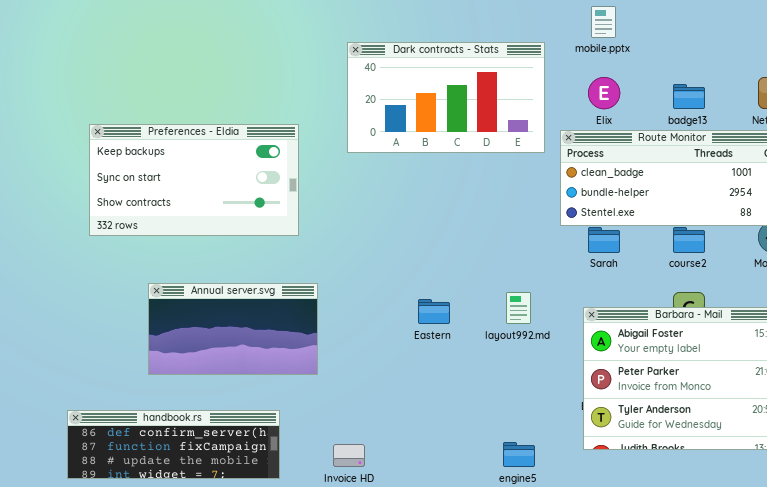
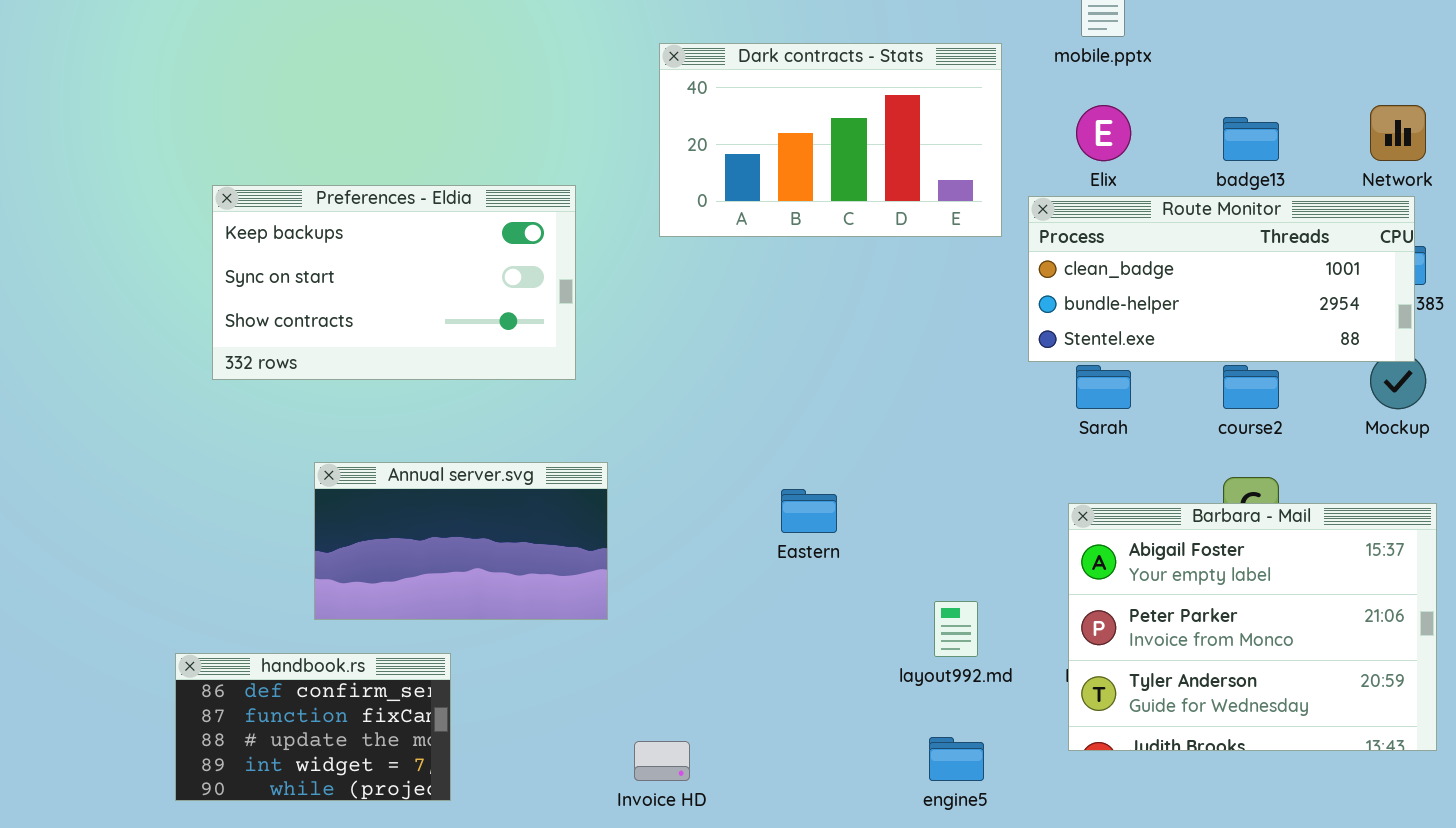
layout992.md: [506,292,531,324] -> [934,601,978,657], moved
handbook.rs: [67,410,280,479] -> [175,653,451,801], resized

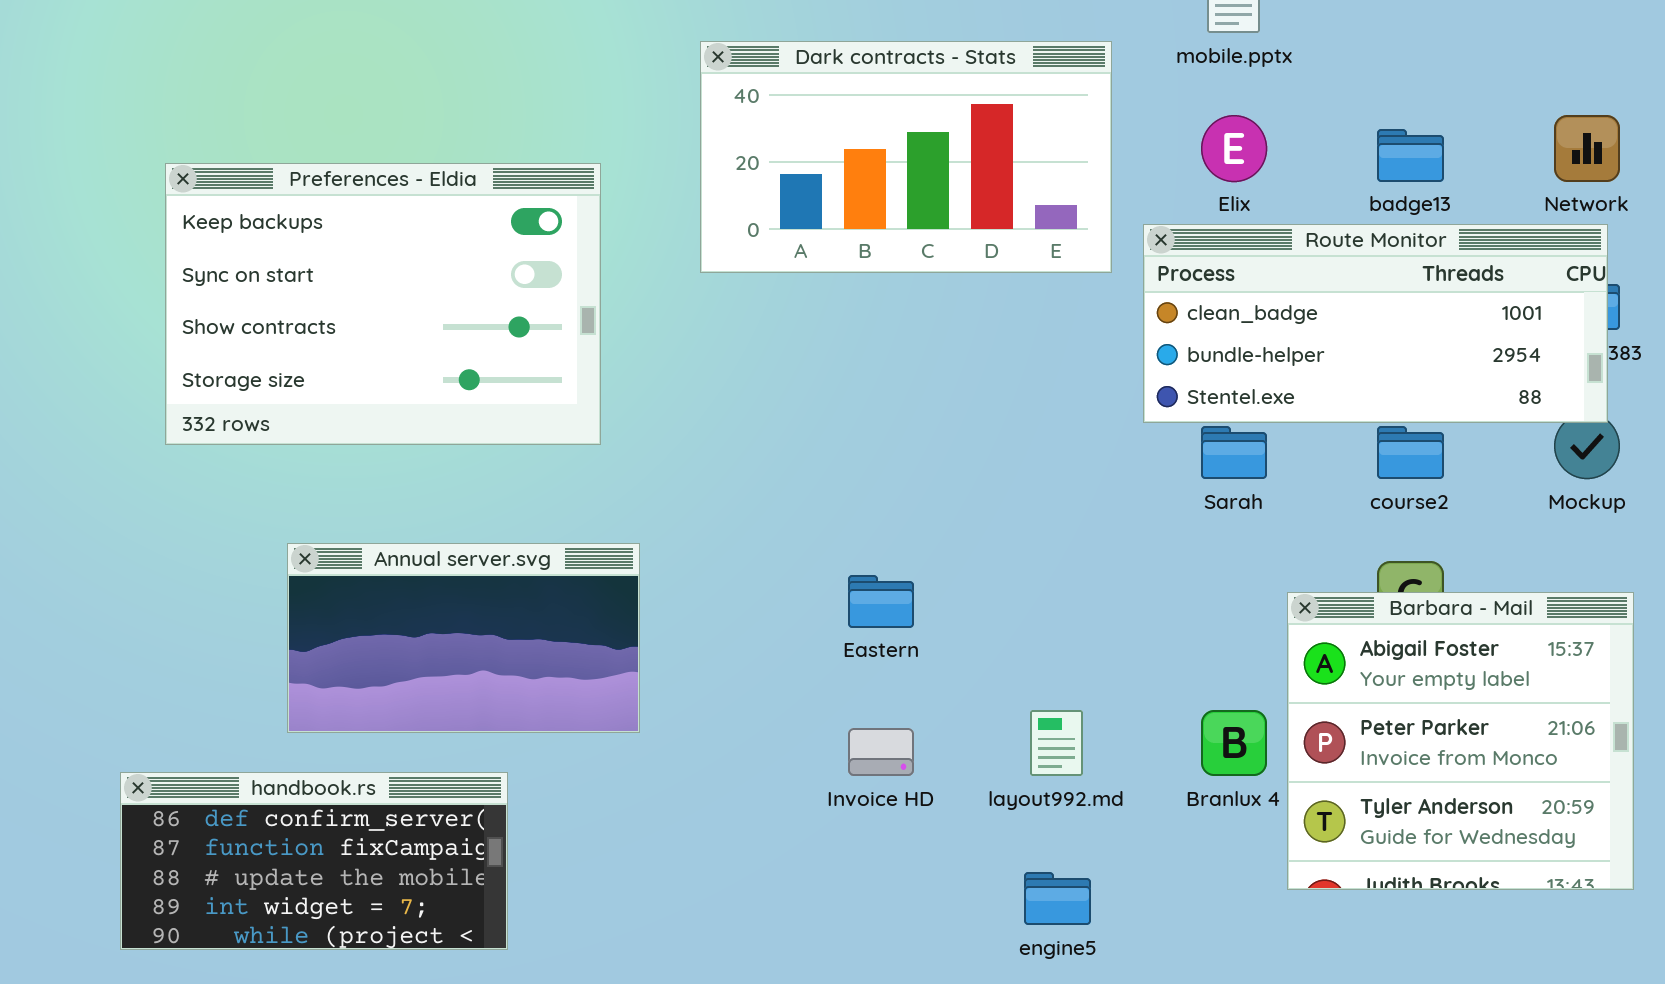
Preferences - Eldia: [212,185,576,380] -> [165,163,601,445], resized
Barbara - Mail: [1068,503,1437,751] -> [1287,592,1634,890], resized
handbook.rs: [175,653,451,801] -> [120,772,508,950], resized
Invoice HD: [634,741,690,781] -> [848,728,914,776], moved

